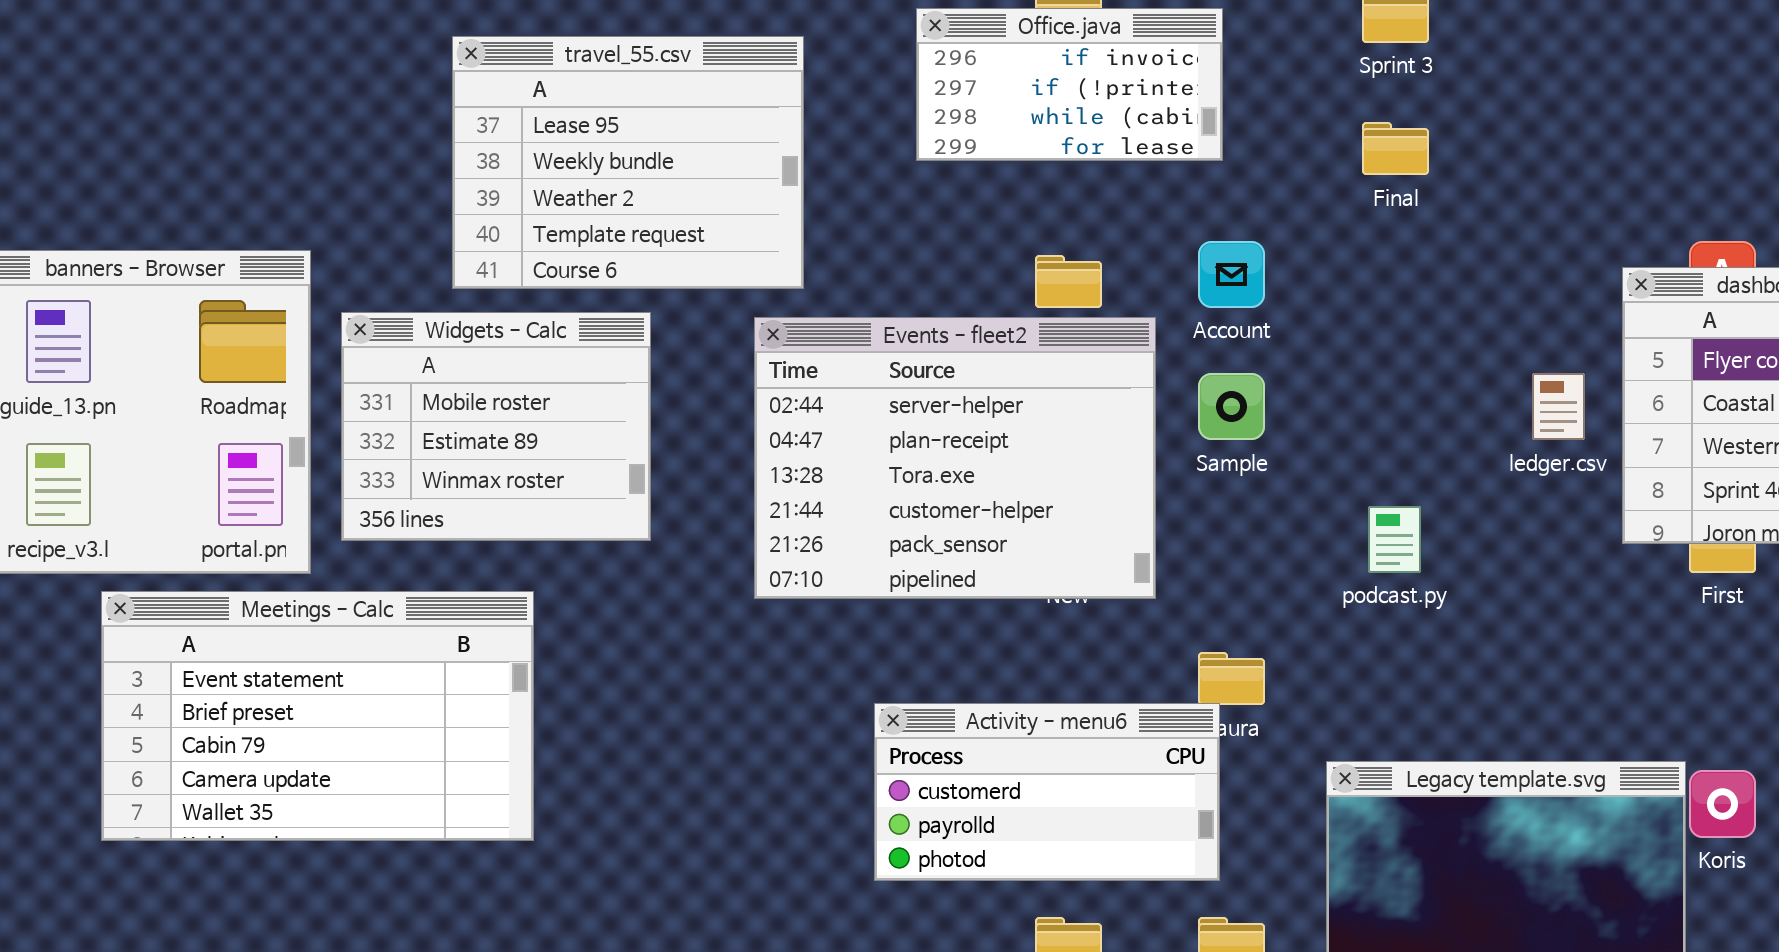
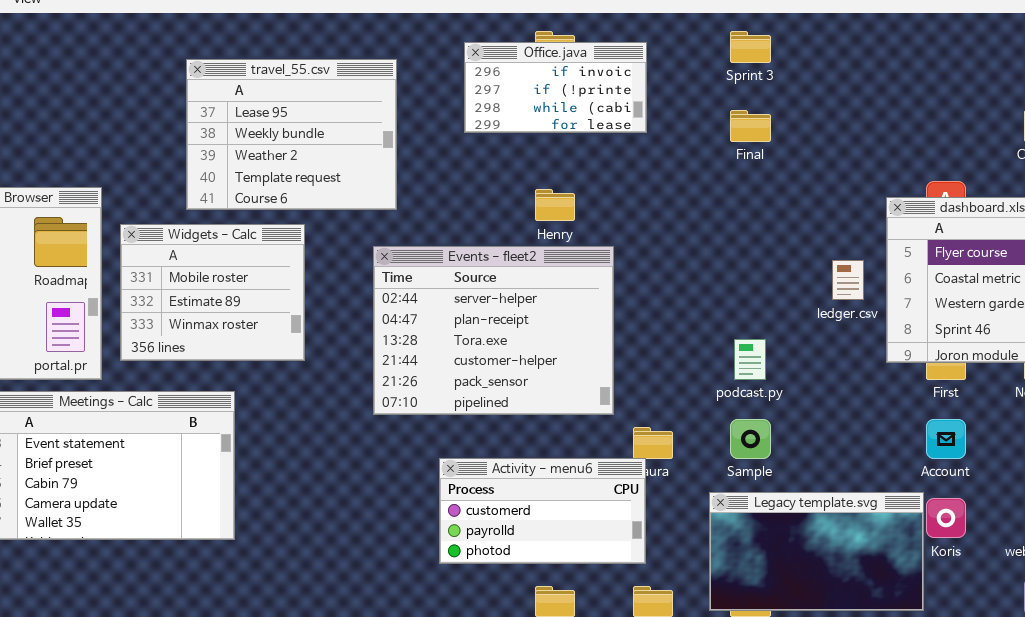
Account: [1198,241,1265,308] -> [926,419,966,459], moved
Events - fleet2: [754,317,1156,599] -> [373,246,614,415], moved
Sample: [1198,373,1265,440] -> [730,419,771,459], moved

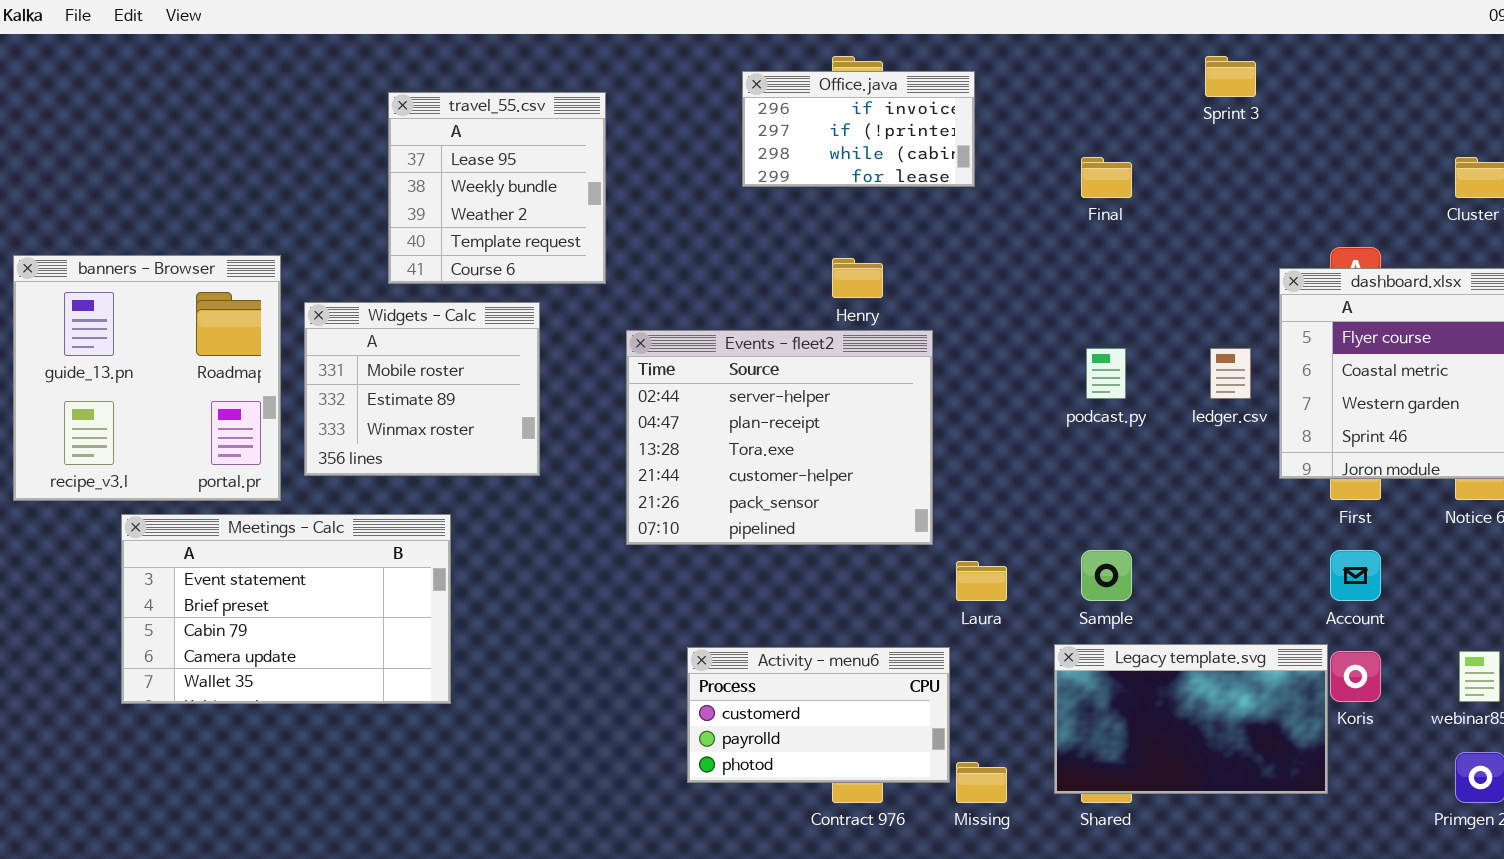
Sprint 3: [730,31,771,63] -> [1205,56,1256,97], moved
travel_55.csv: [186,59,397,210] -> [388,92,606,284], resized
podcast.py: [734,339,766,380] -> [1086,348,1126,399], moved
Activity - menu6: [439,458,646,564] -> [687,647,950,783], moved

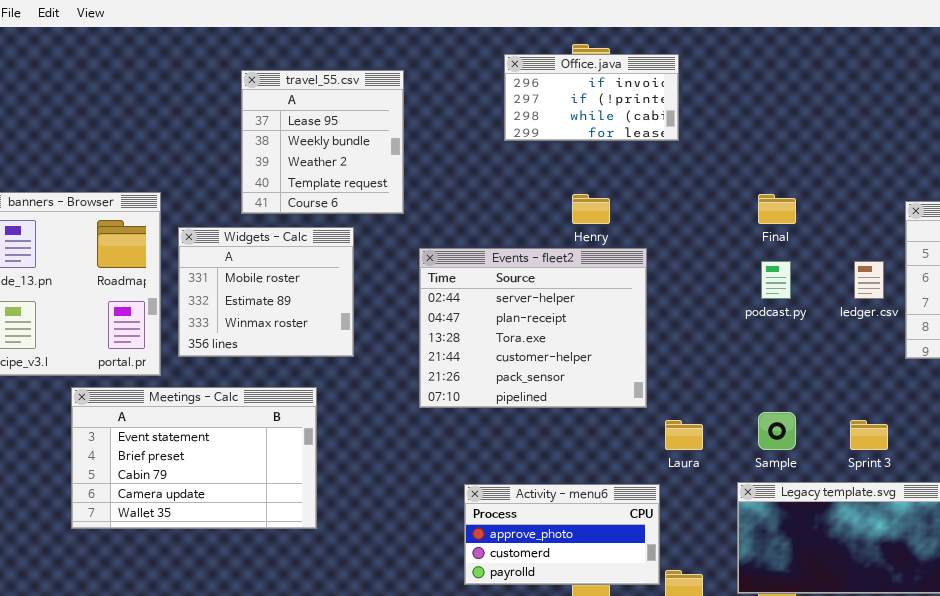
Sprint 3: [1205,56,1256,97] -> [850,420,888,450], moved
Final: [1081,157,1132,198] -> [758,194,796,224], moved
Meetings - Calc: [121,514,451,704] -> [71,387,317,529], moved
Activity - menu6: [687,647,950,783] -> [464,484,660,585], scrolled up 1 row

